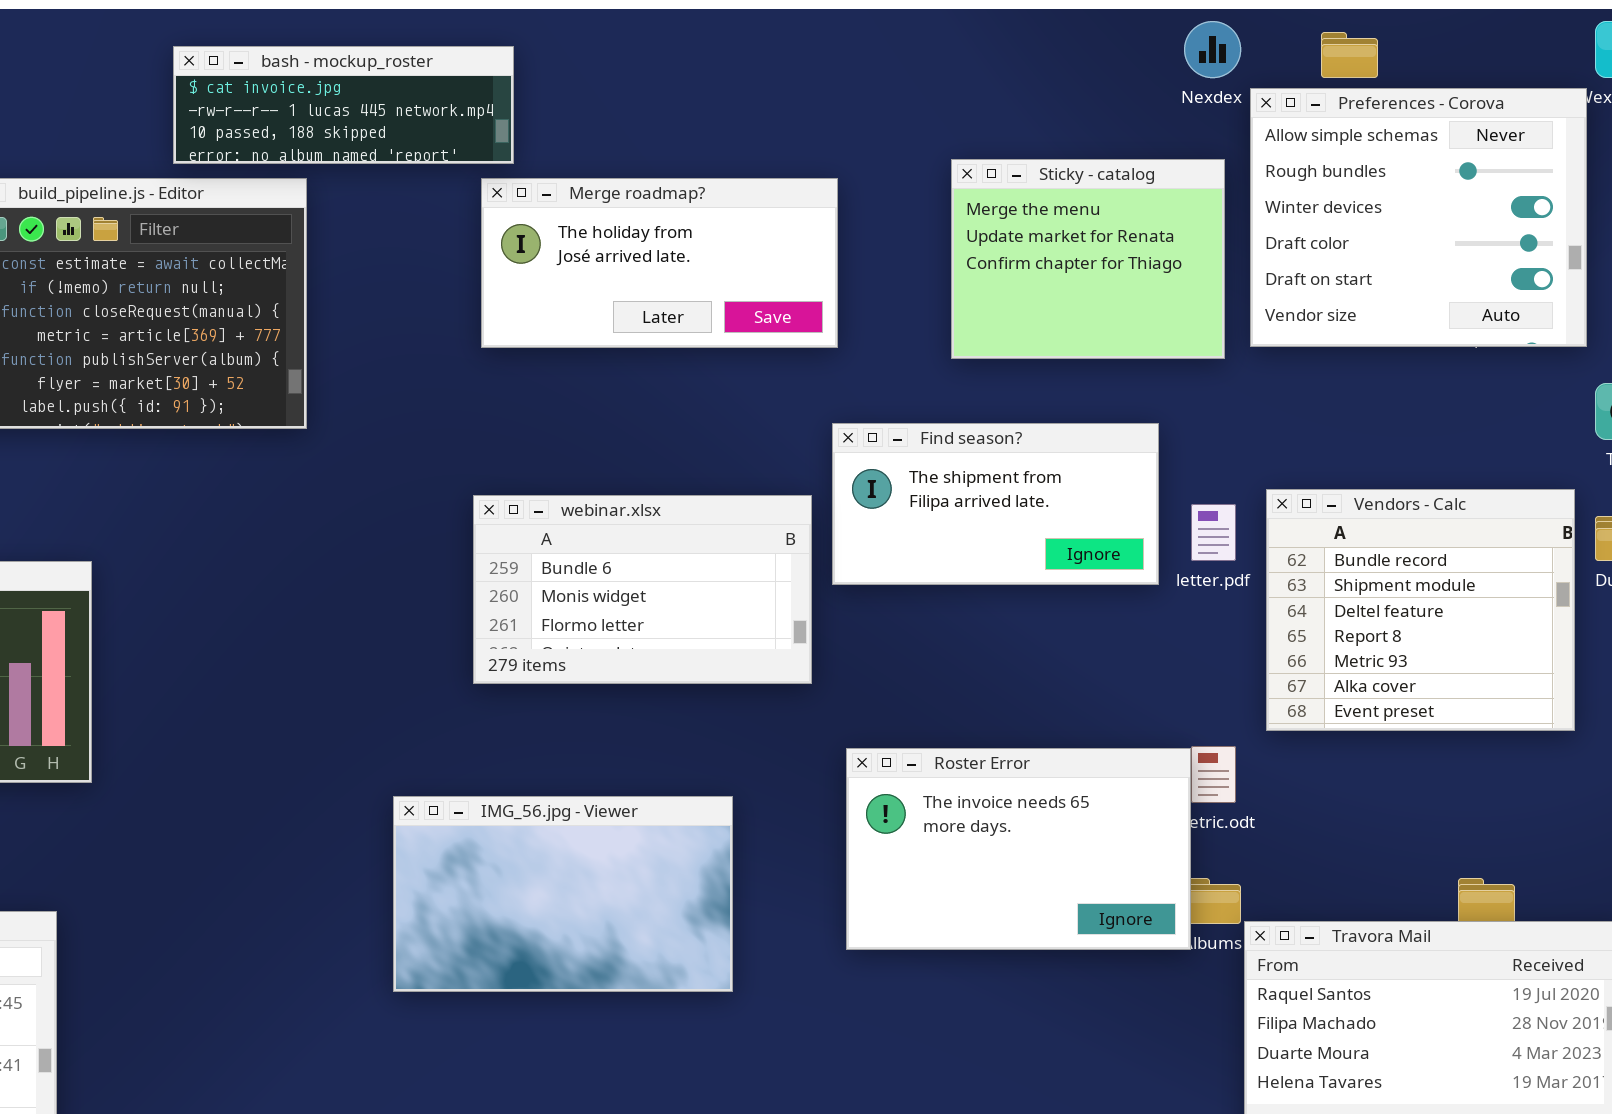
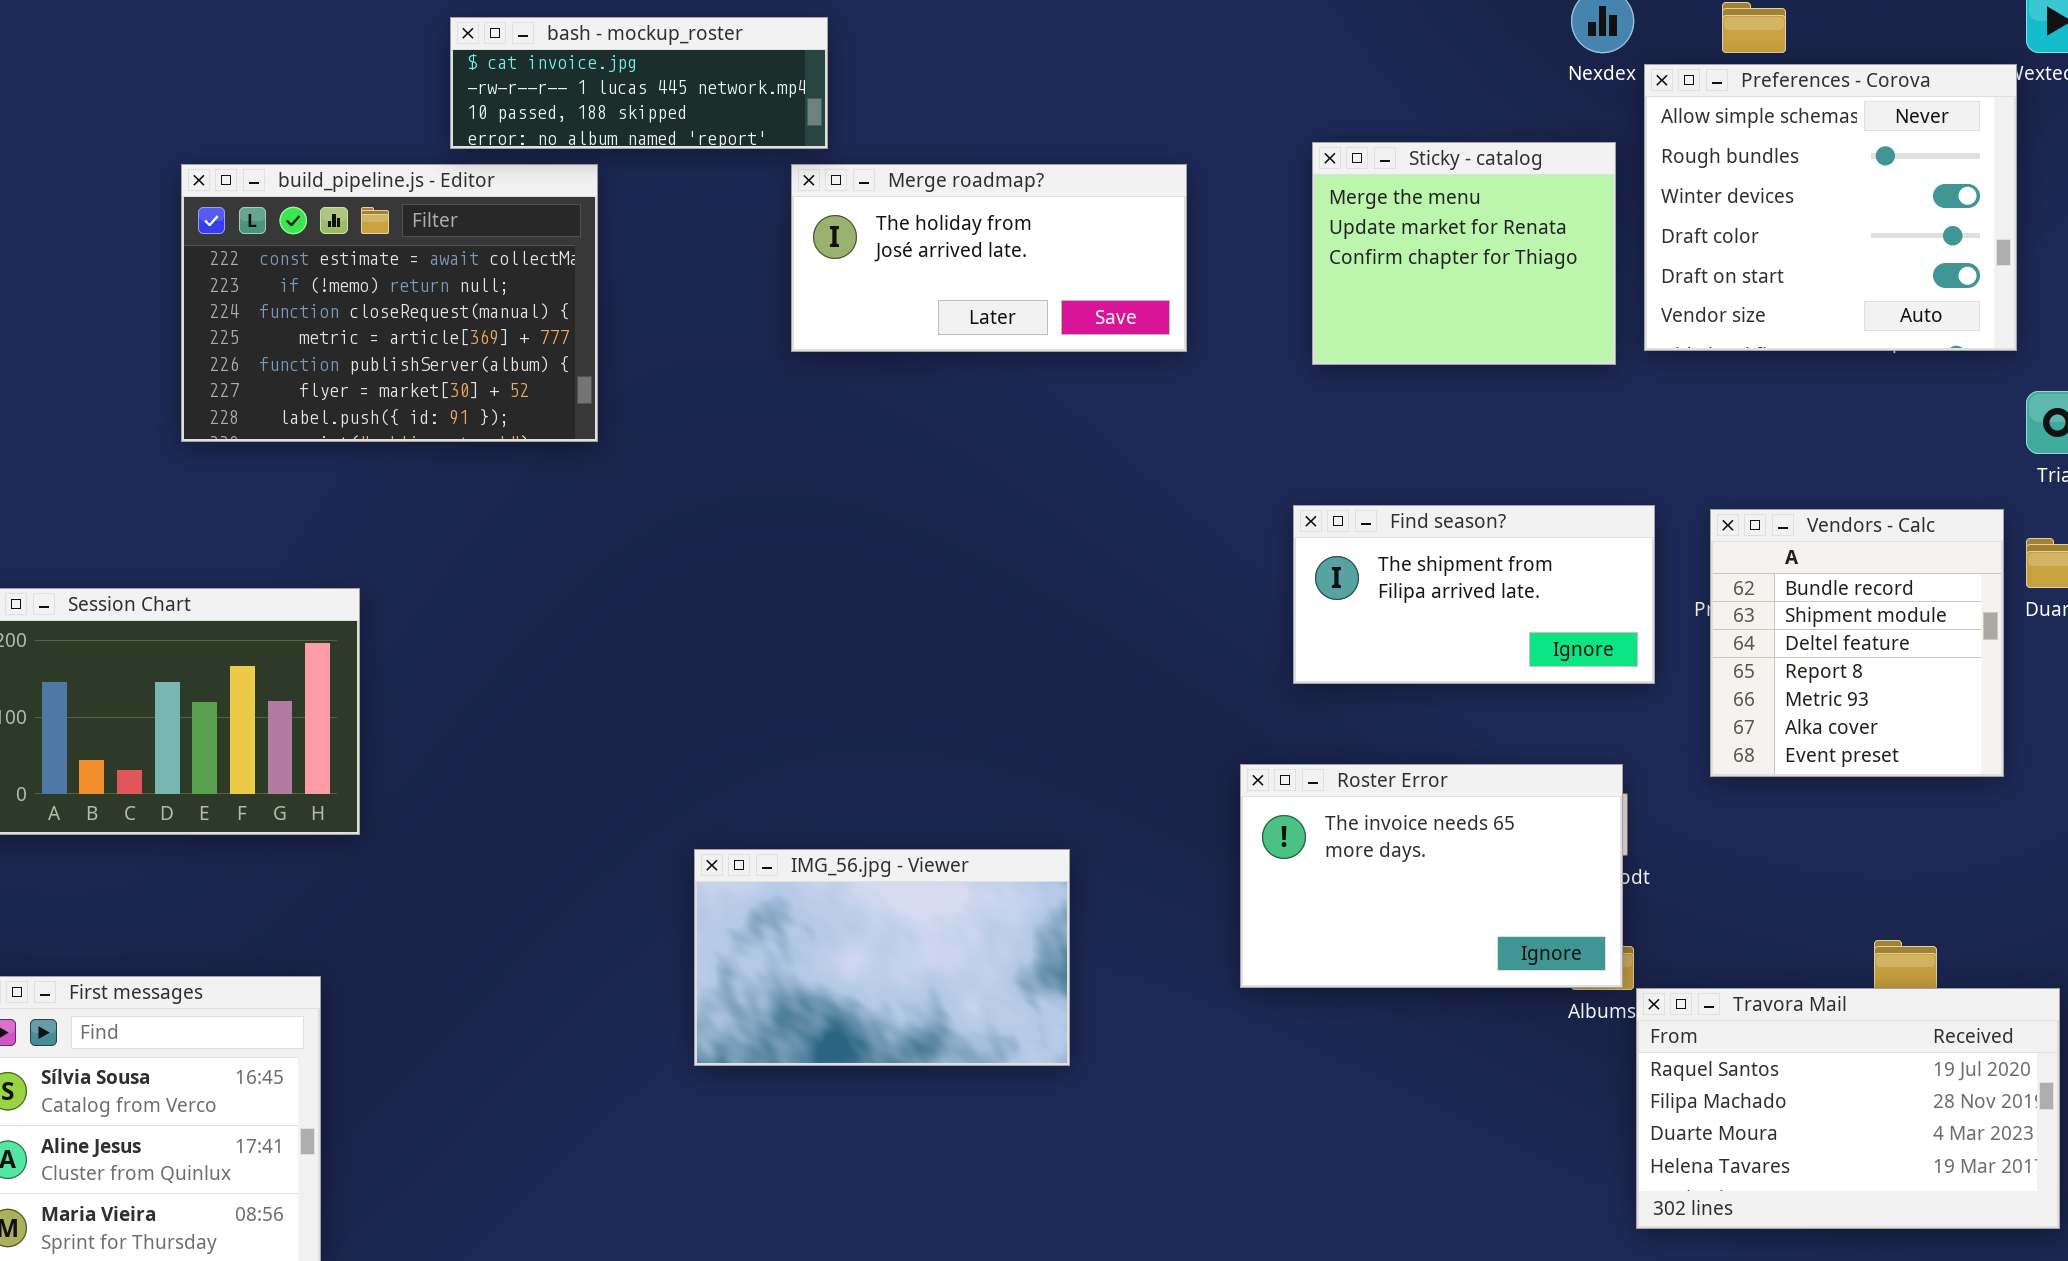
Find season?: [832,423,1159,585] -> [1293,505,1655,684], moved
Vendors - Calc: [1266,489,1575,731] -> [1710,509,2004,777], resized
webinar.xlsx: [473,495,812,684] -> none, closed
Roster Error: [846,748,1191,950] -> [1240,764,1623,988], moved

